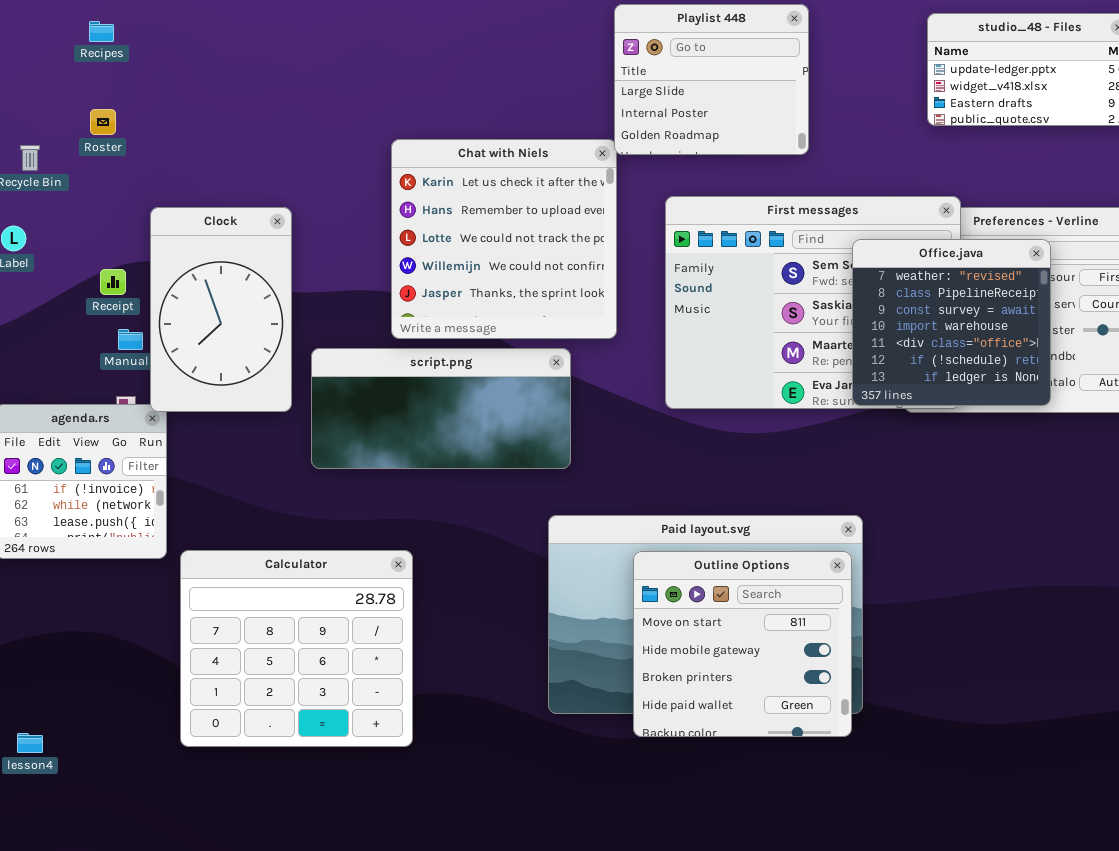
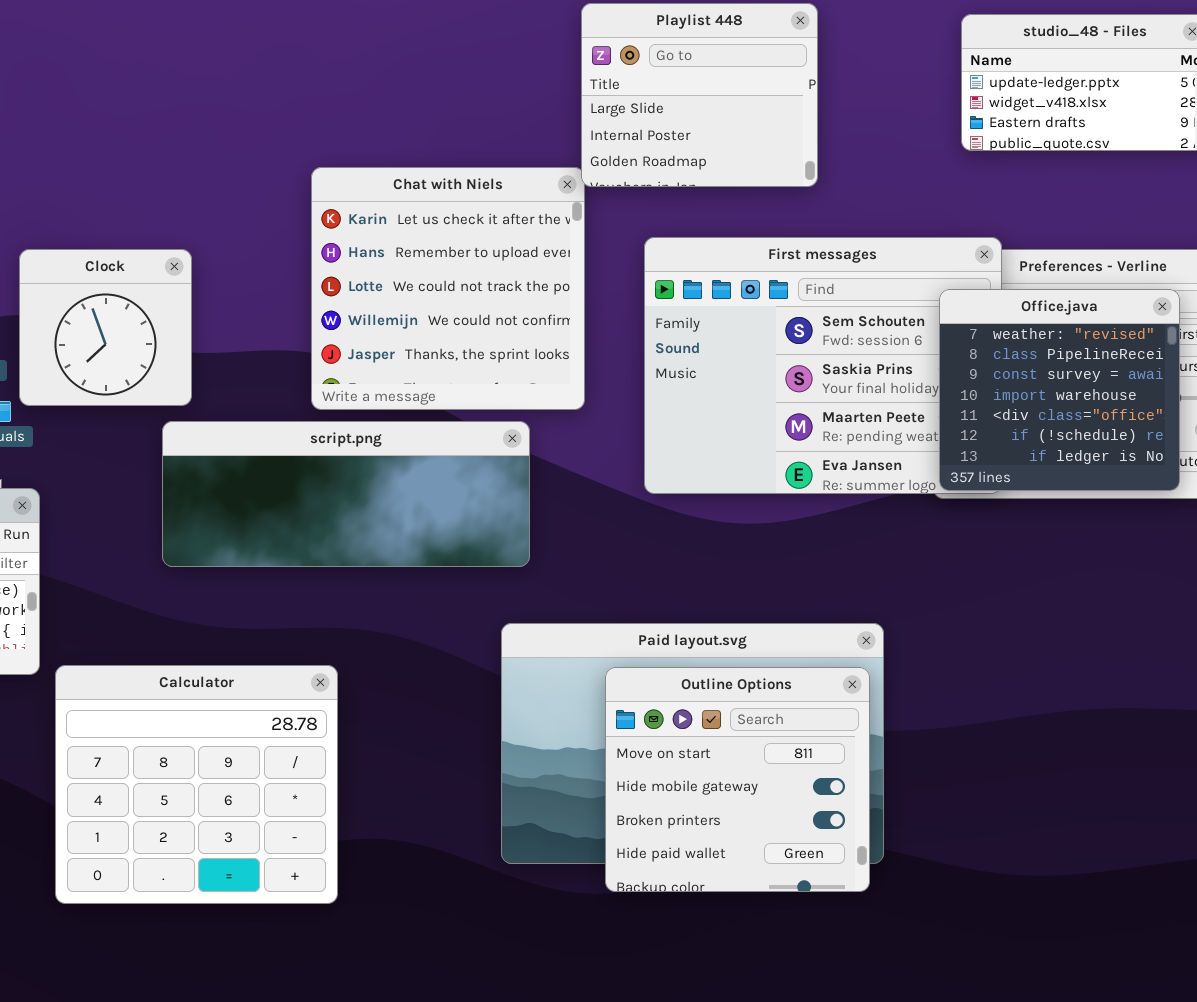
Clock: [150,207,292,412] -> [19,249,192,406], resized
Office.java: [852,239,1051,406] -> [939,289,1180,491], moved
script.png: [311,348,571,469] -> [162,421,530,567], resized

